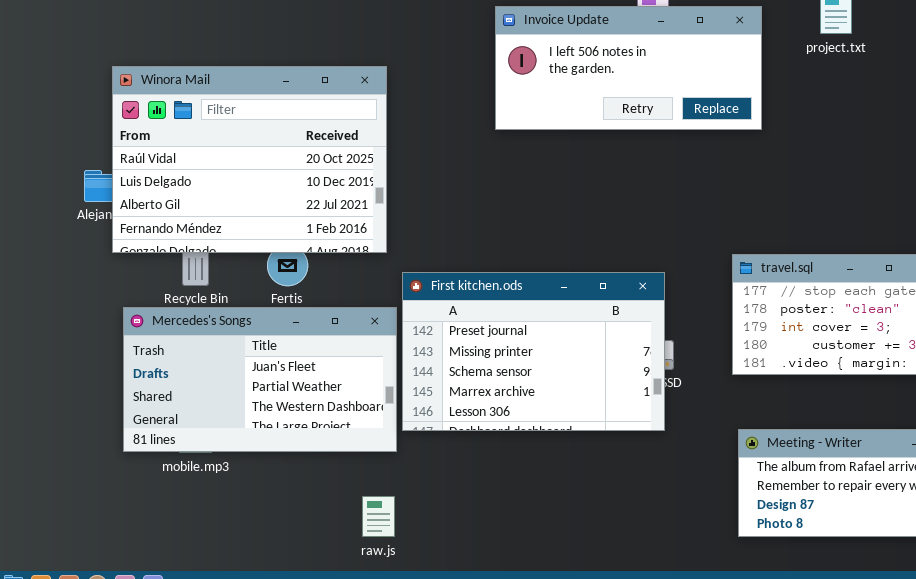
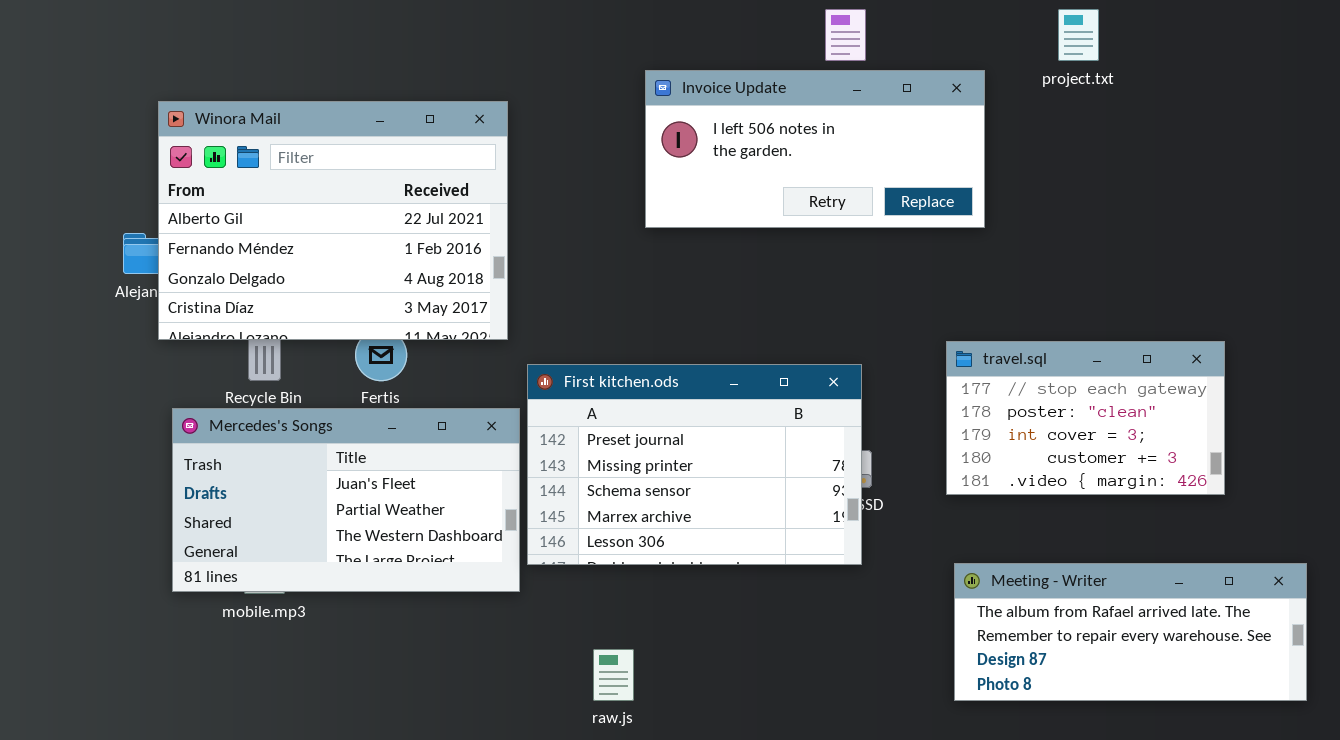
Invoice Update: [495,6,762,130] -> [645,70,985,228], moved
Winora Mail: [112,66,387,253] -> [158,101,508,340], scrolled down 2 rows
raw.js: [362,496,395,537] -> [593,649,634,701], moved

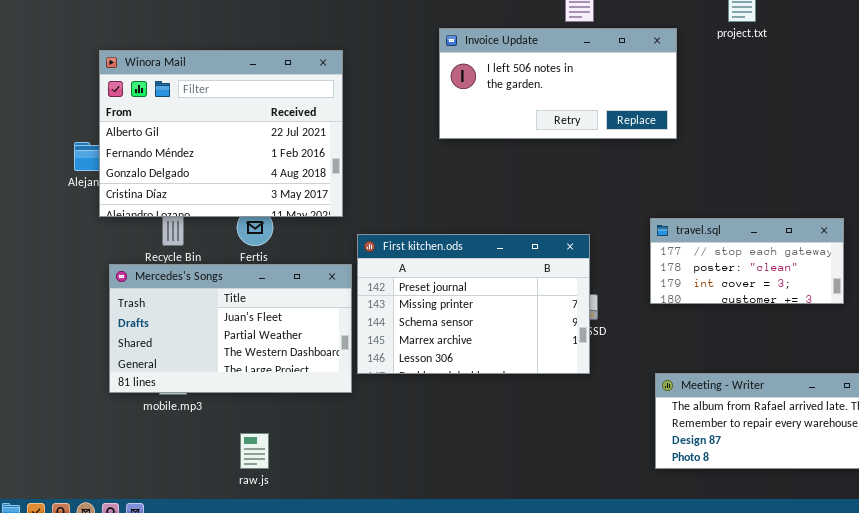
travel.sql: [946,341,1225,495] -> [650,218,844,304], resized
raw.js: [593,649,634,701] -> [240,433,269,469], moved

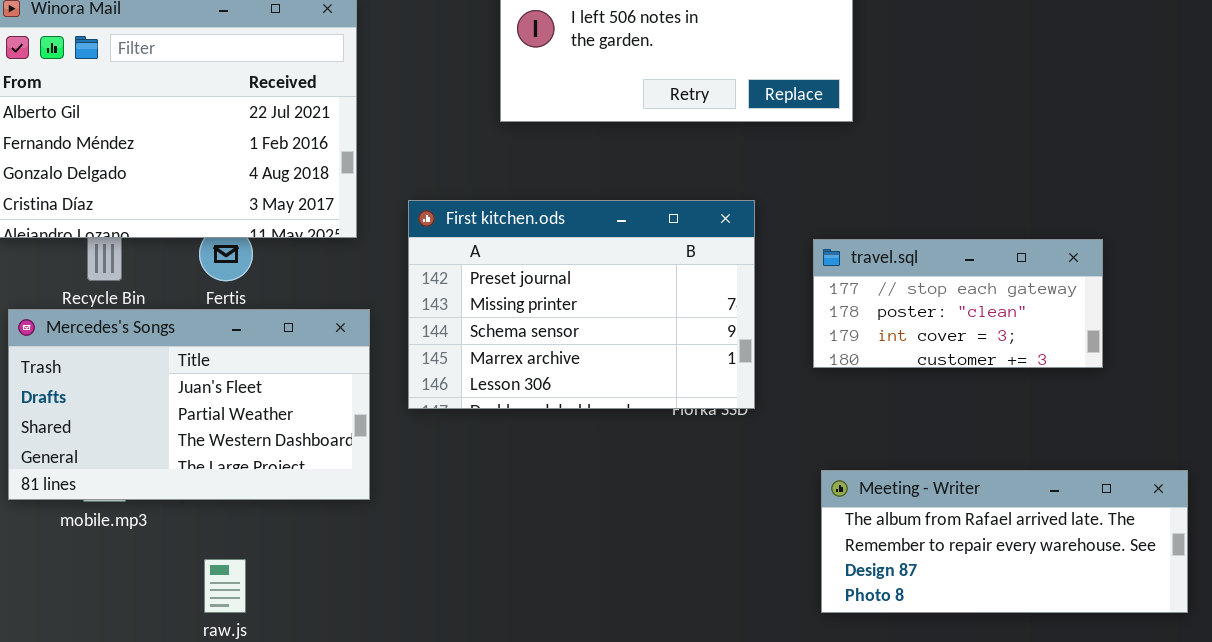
First kitchen.ods: [357,234,590,374] -> [408,200,755,409], moved

